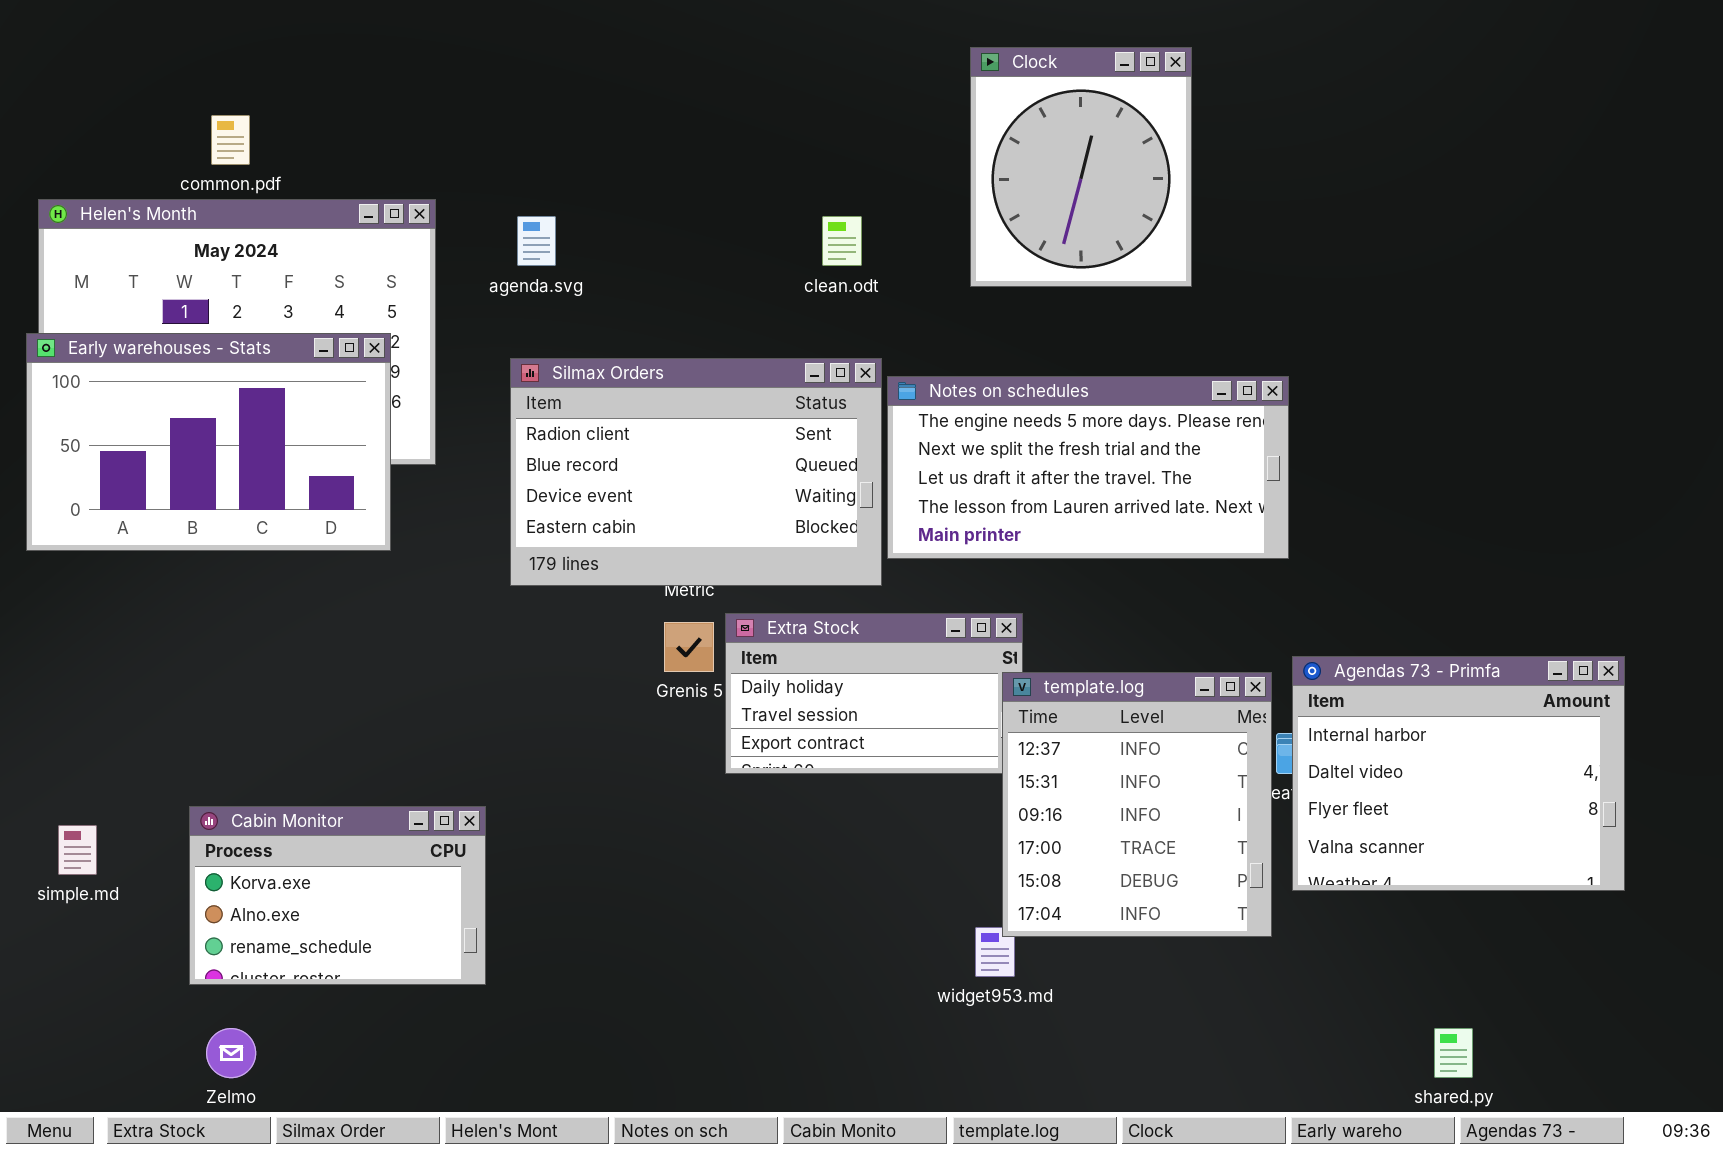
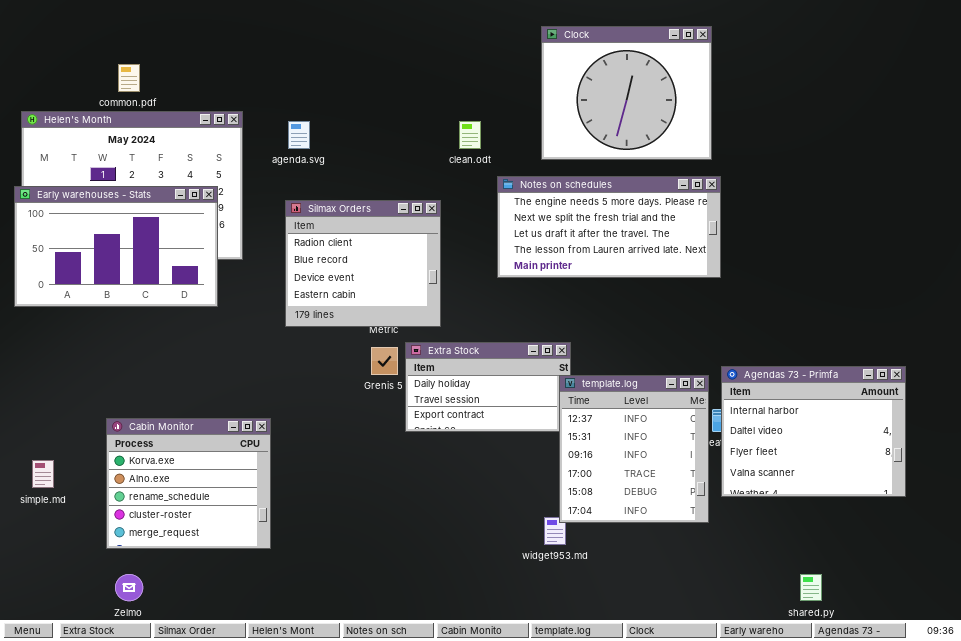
Clock: [970,47,1192,287] -> [541,26,712,160], resized
Silmax Orders: [510,358,882,586] -> [285,200,441,327], resized
Notes on schedules: [887,376,1289,559] -> [497,176,721,278], moved
Cabin Monitor: [189,806,486,985] -> [106,418,271,549], resized

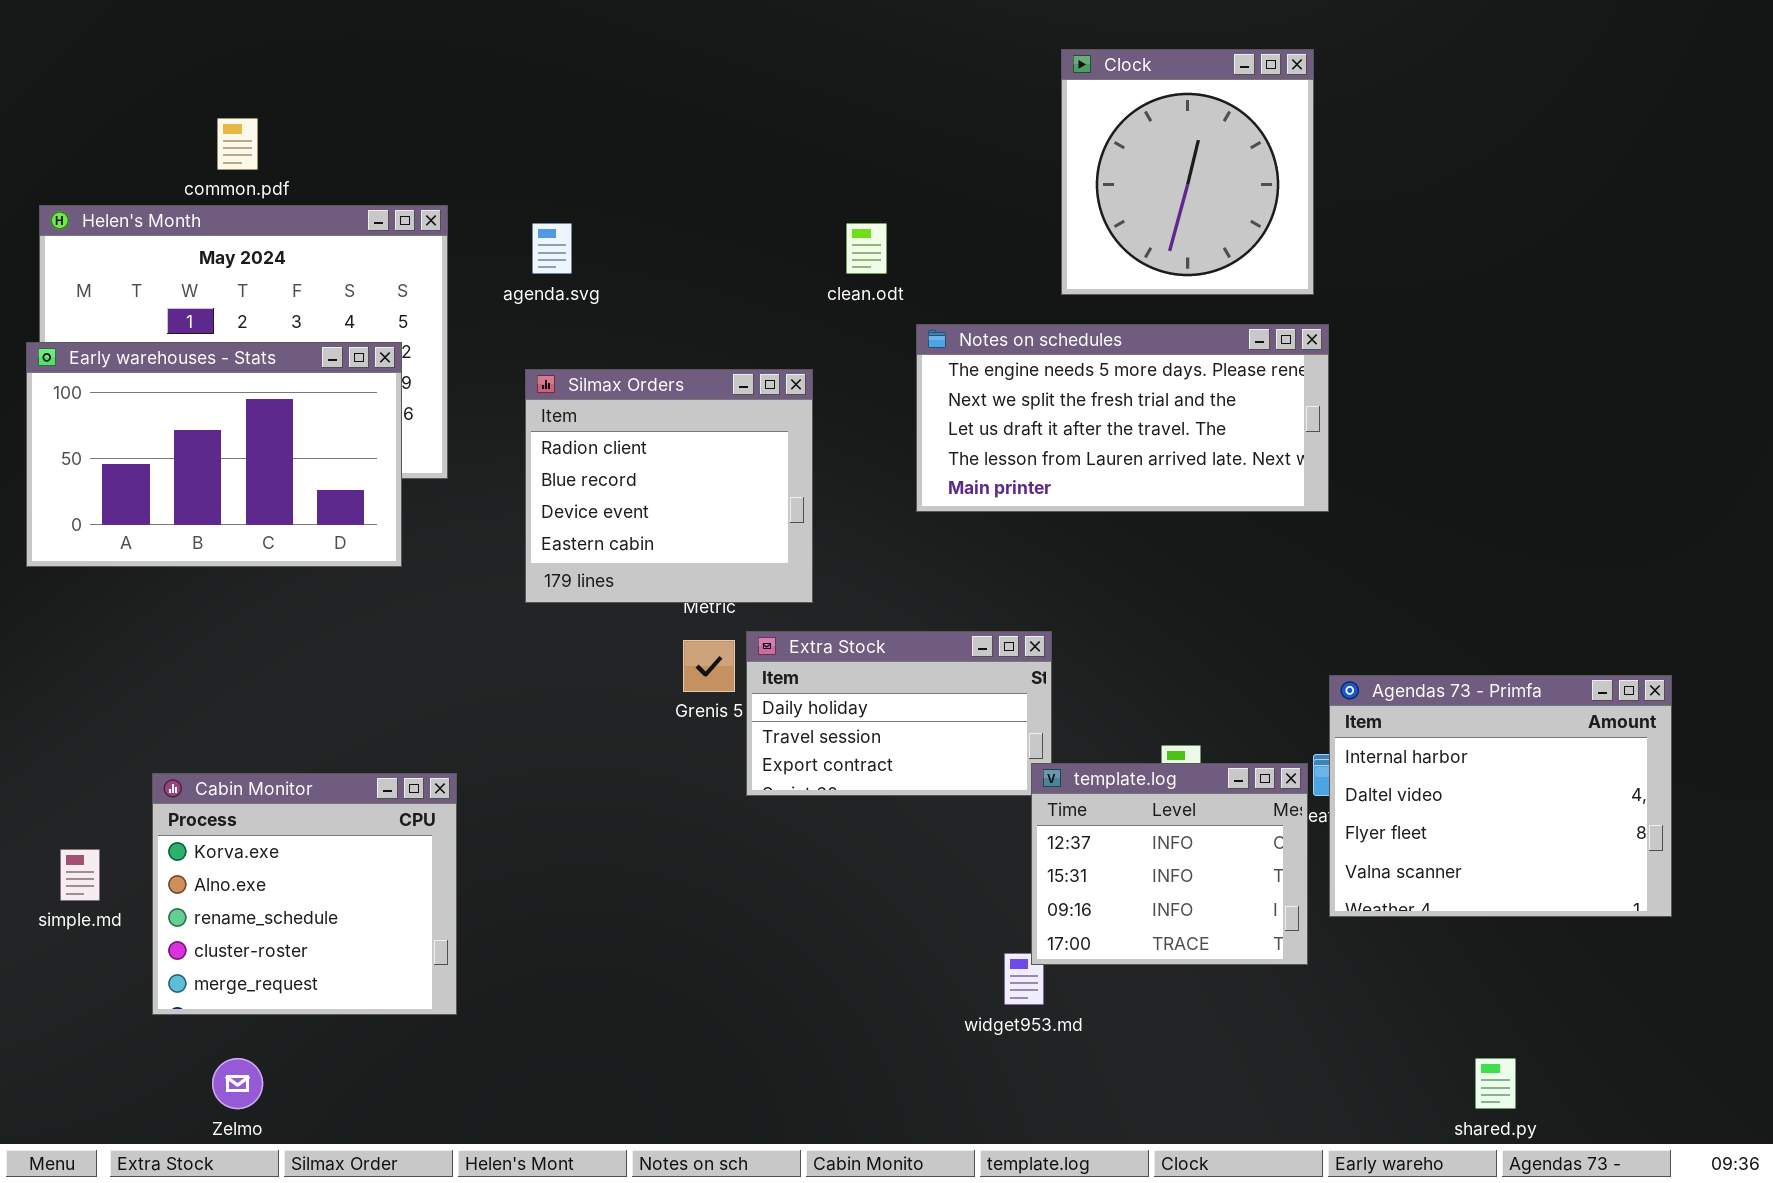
Clock: [541,26,712,160] -> [1061,49,1314,295], resized
template.log: [559,375,709,523] -> [1031,763,1308,965], resized
Cabin Monitor: [106,418,271,549] -> [152,773,457,1015], moved

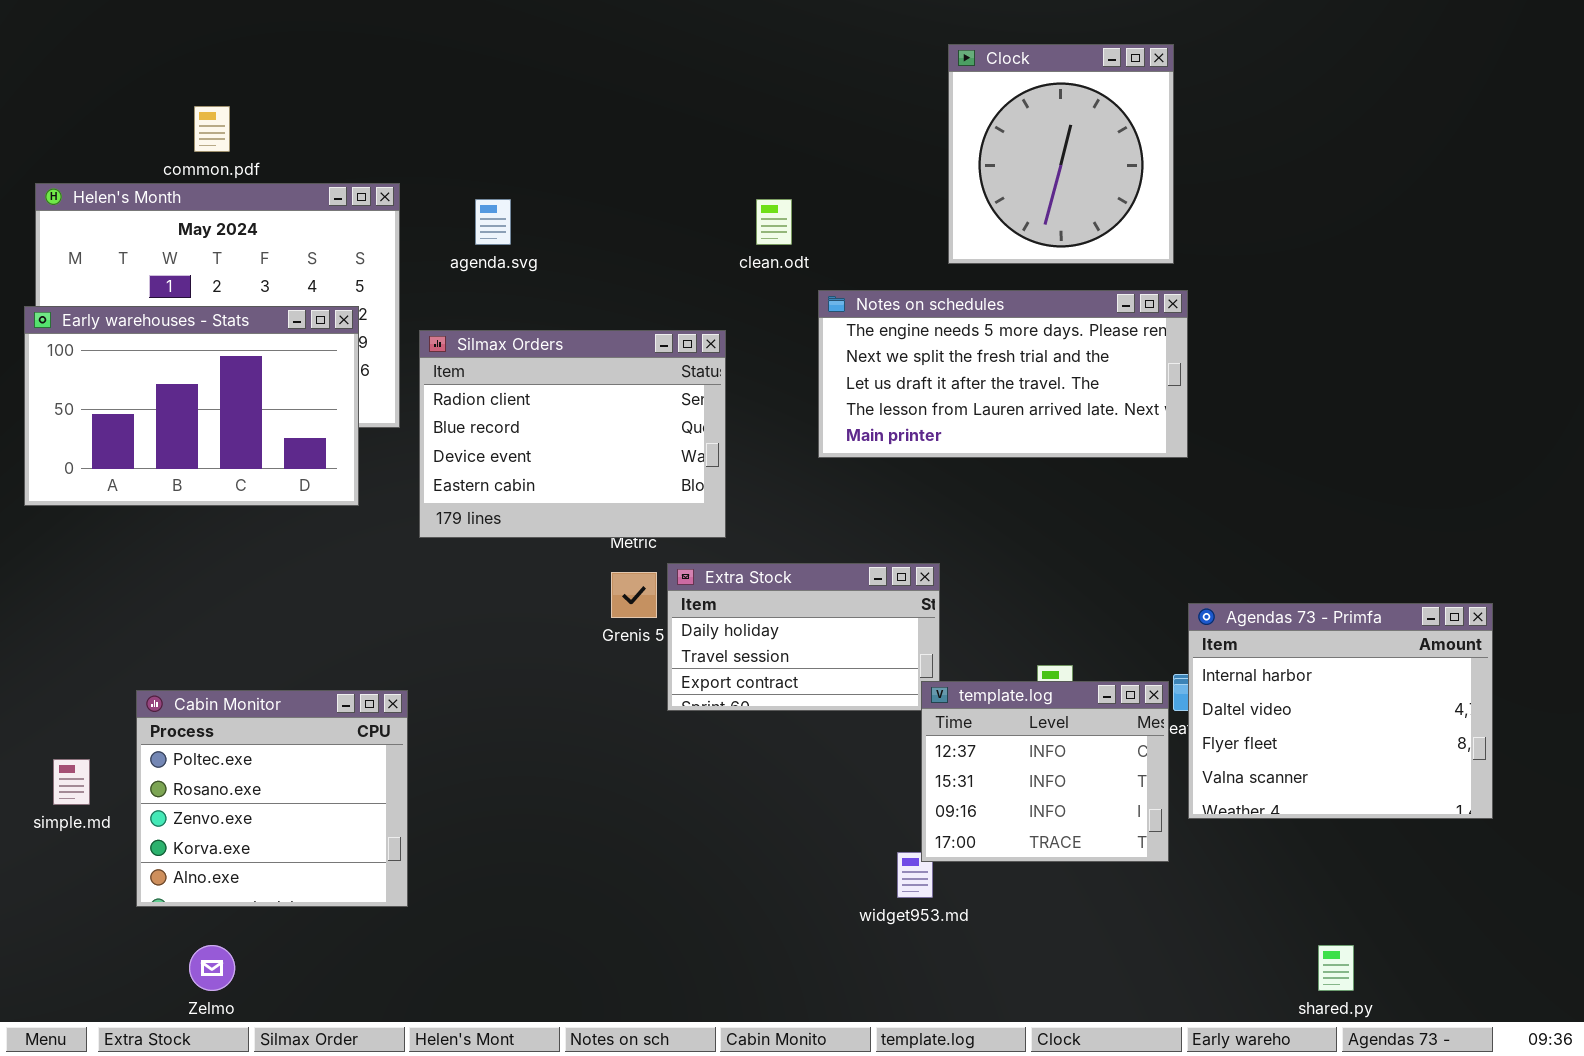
Silmax Orders: [525,369,813,603] -> [419,330,726,538], resized
Cabin Monitor: [152,773,457,1015] -> [136,690,408,907], scrolled up 3 rows

